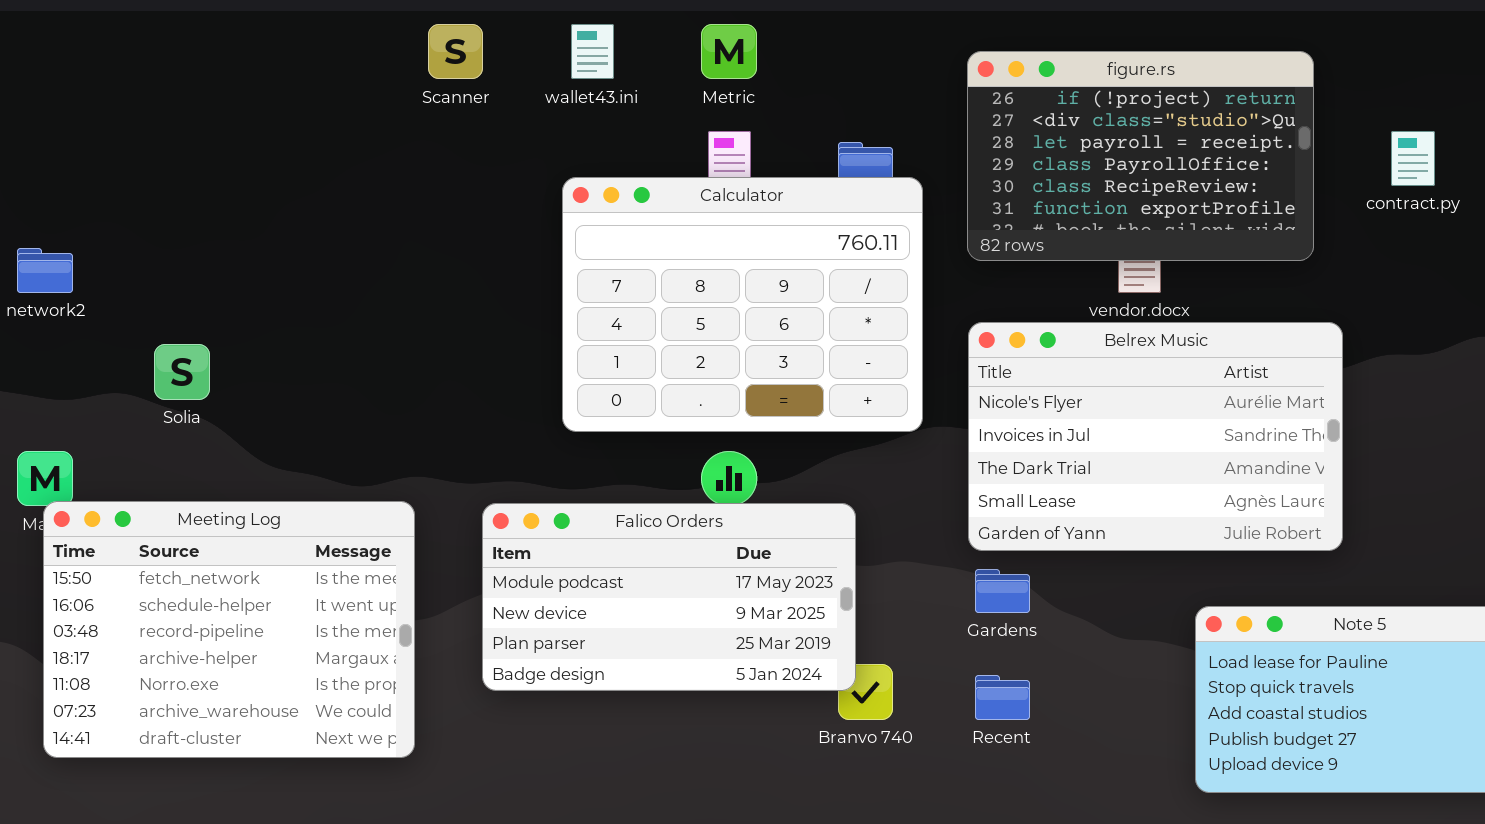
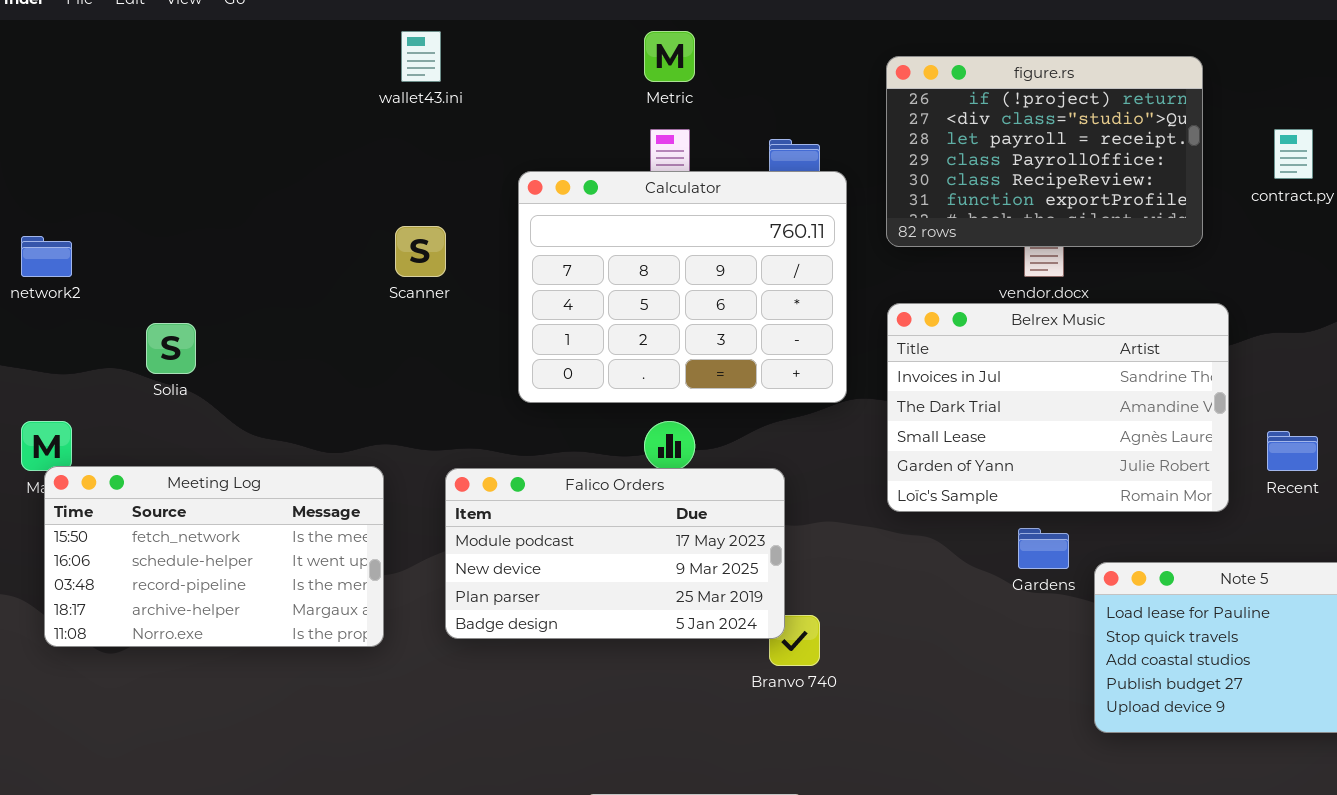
Scanner: [428,24,483,79] -> [395,226,446,277], moved
wallet43.ini: [571,24,614,79] -> [401,31,441,82], moved
Belrex Music: [968,322,1343,551] -> [887,303,1229,512], scrolled down 1 row
Meeting Log: [43,501,415,758] -> [44,466,384,647], resized
Gardens: [975,569,1030,613] -> [1018,528,1069,569], moved
Recent: [975,675,1030,720] -> [1267,431,1318,471], moved

